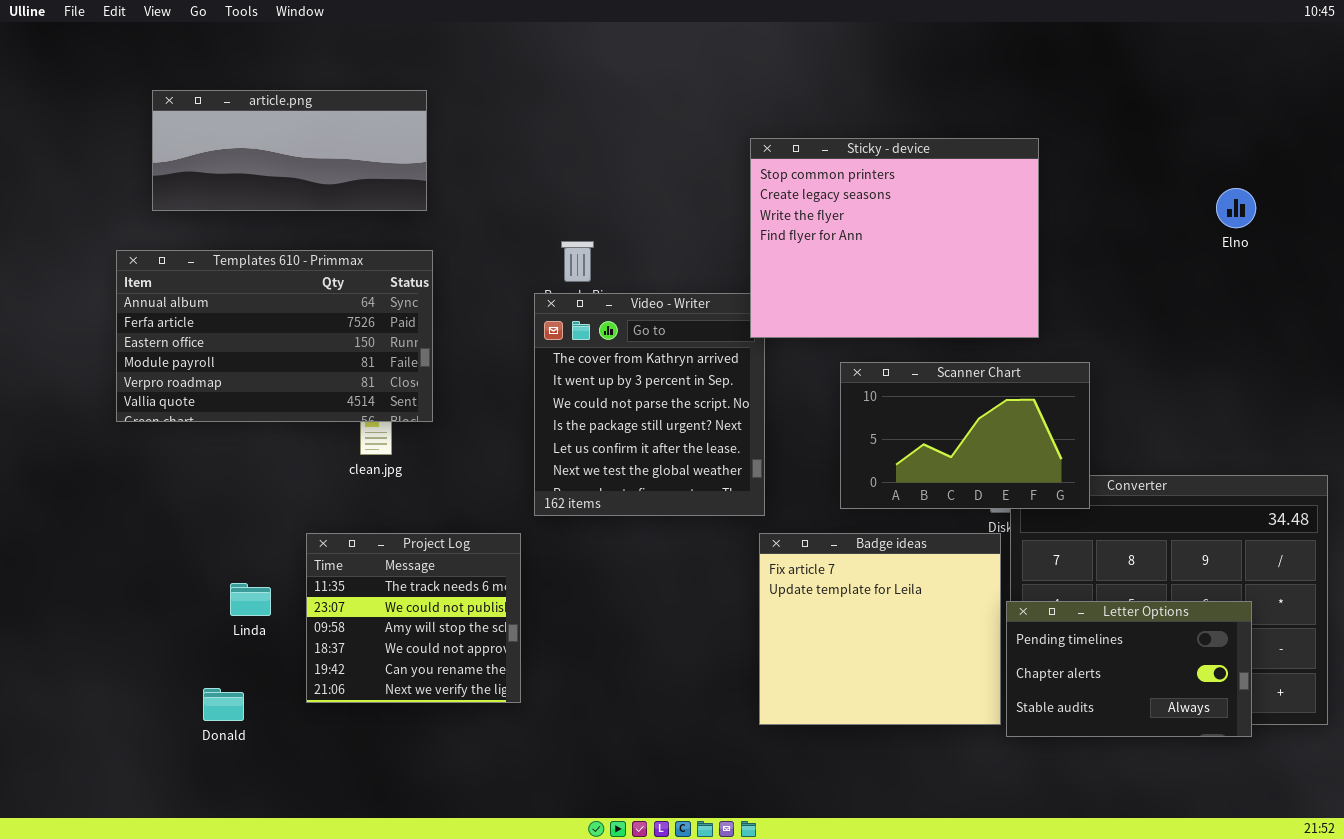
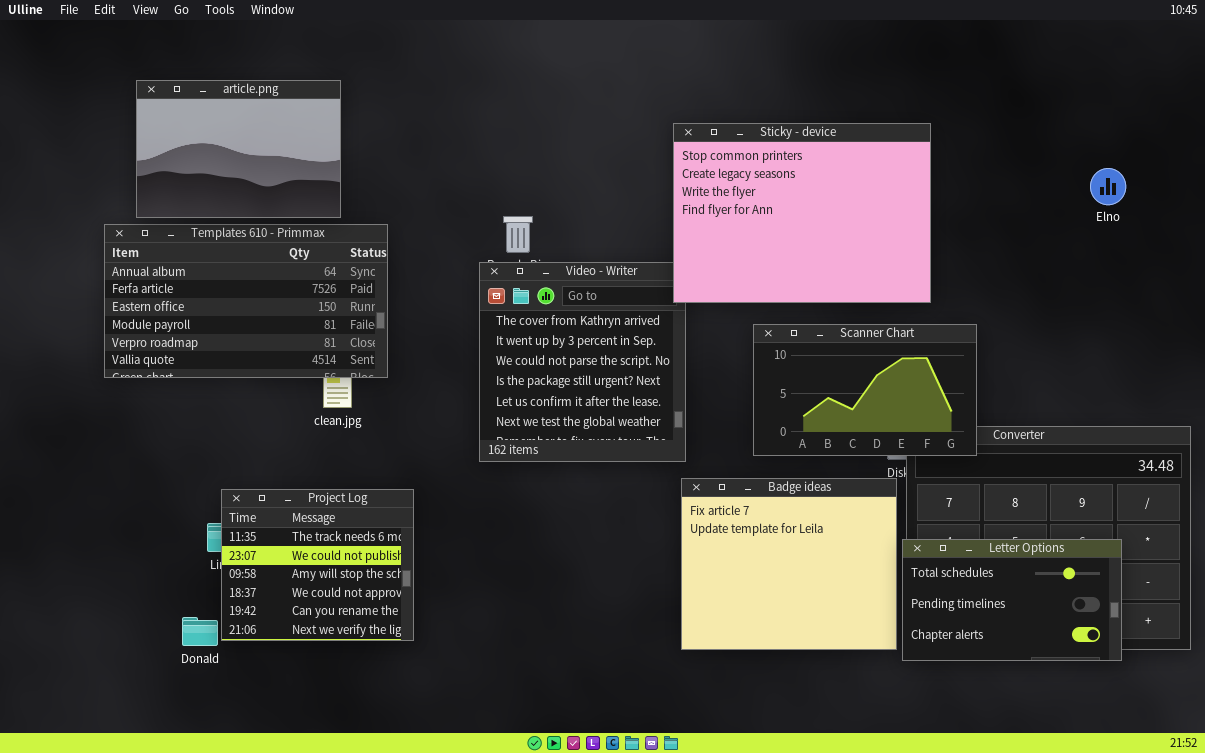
article.png: [152,90,427,211] -> [136,80,341,218], resized
Project Log: [306,533,521,703] -> [221,489,414,641], moved
Letter Options: [1006,601,1252,737] -> [902,539,1122,661], scrolled up 1 row

